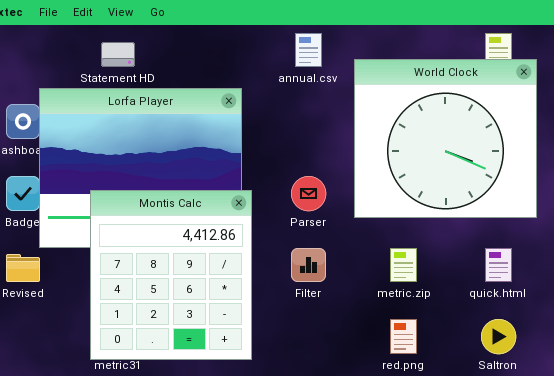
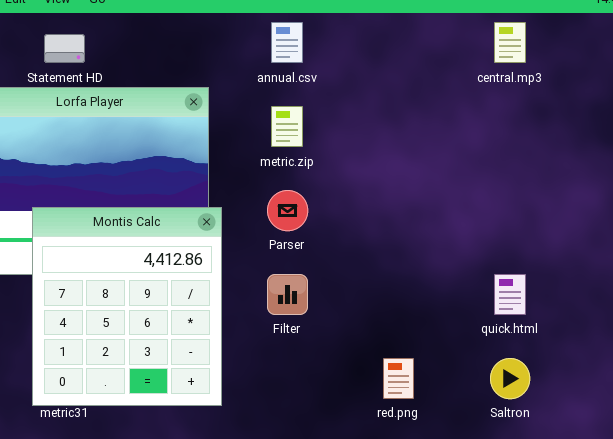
World Clock: [354,59,537,218] -> none, closed
metric.zip: [390,248,417,282] -> [271,106,303,147], moved

